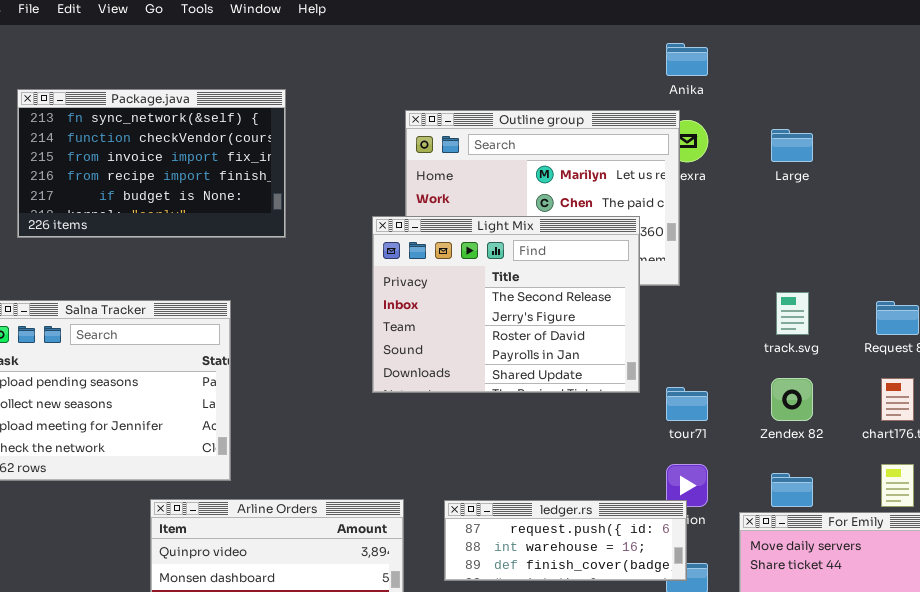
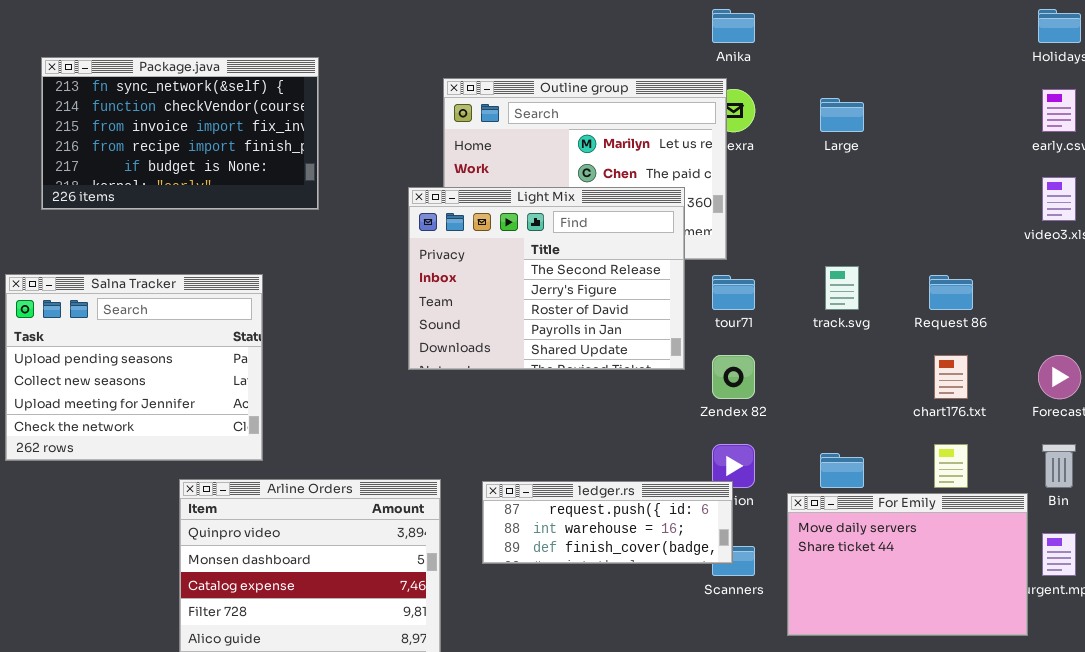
Zendex 82: [771,378,813,421] -> [712,355,755,399], moved
tour71: [666,387,708,421] -> [712,275,755,310], moved

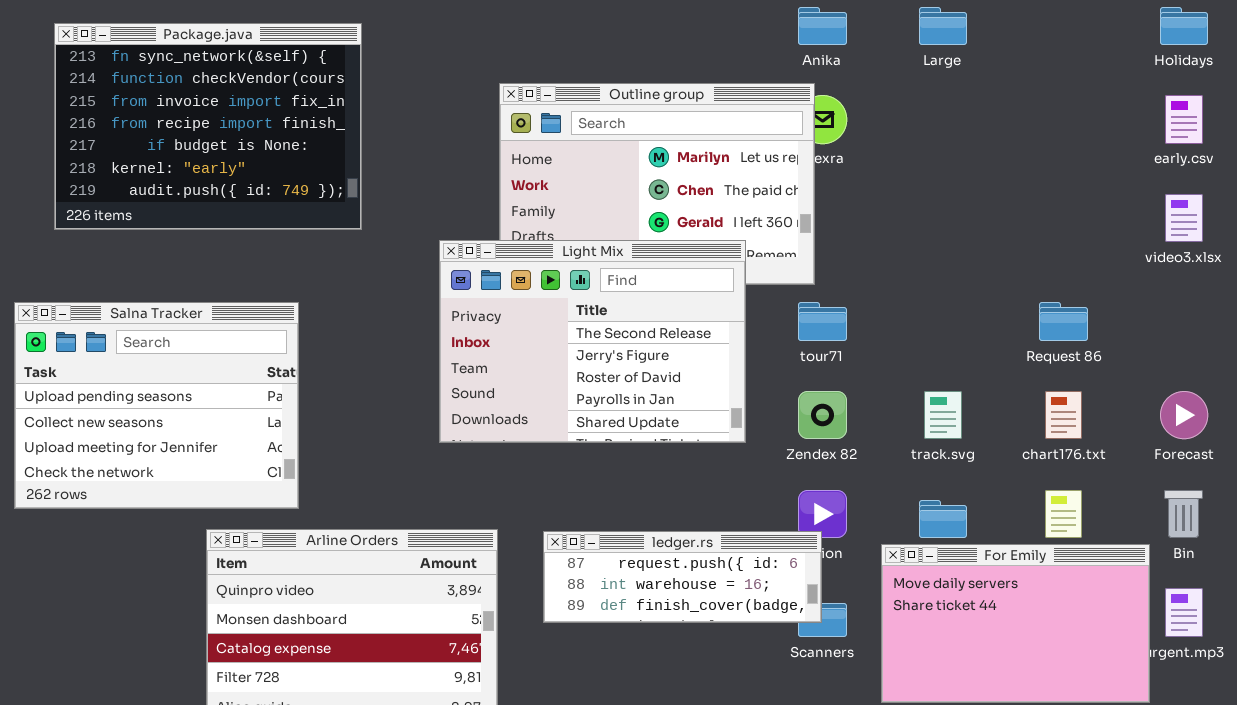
Package.java: [41,57,319,210] -> [54,23,362,230], resized
Large: [820,98,864,132] -> [919,7,967,45], moved
Light Mix: [408,187,685,370] -> [439,240,746,443], moved
track.svg: [825,266,859,310] -> [924,391,962,439], moved

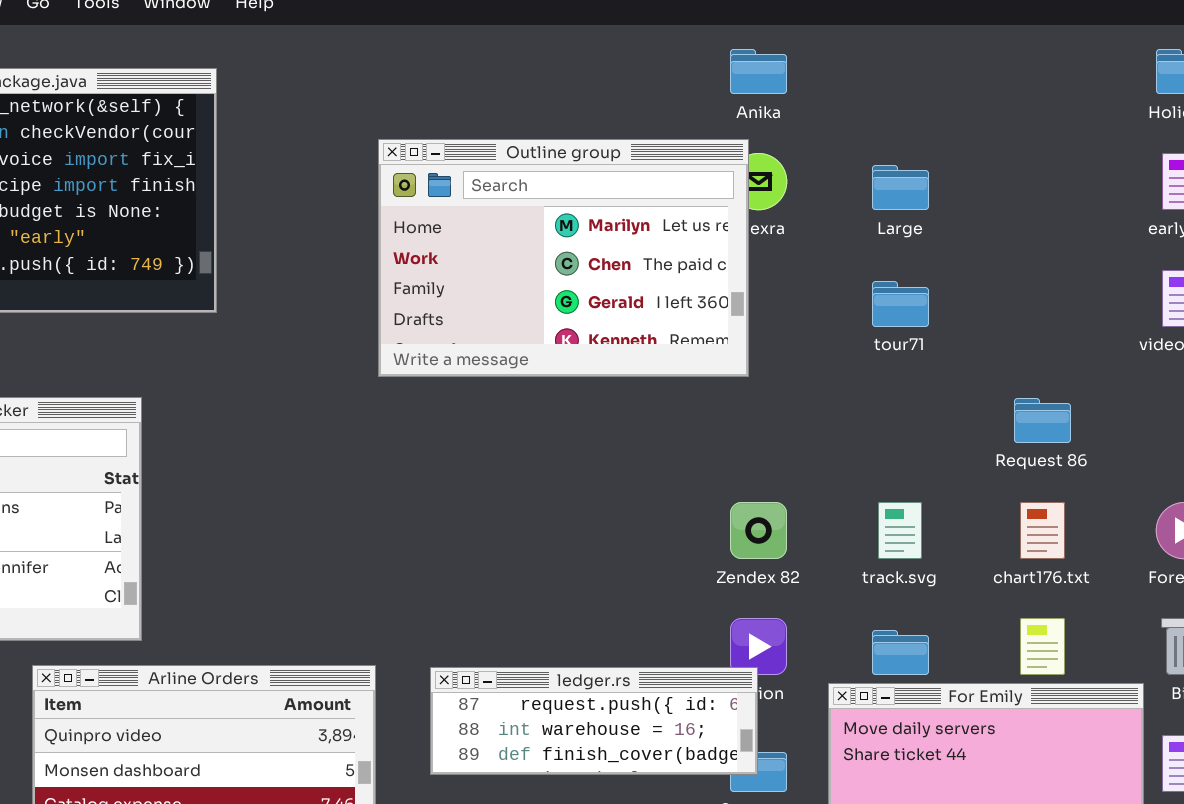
Large: [919,7,967,45] -> [872,165,929,210], moved
Light Mix: [439,240,746,443] -> none, closed
tour71: [798,302,847,341] -> [872,281,929,327], moved

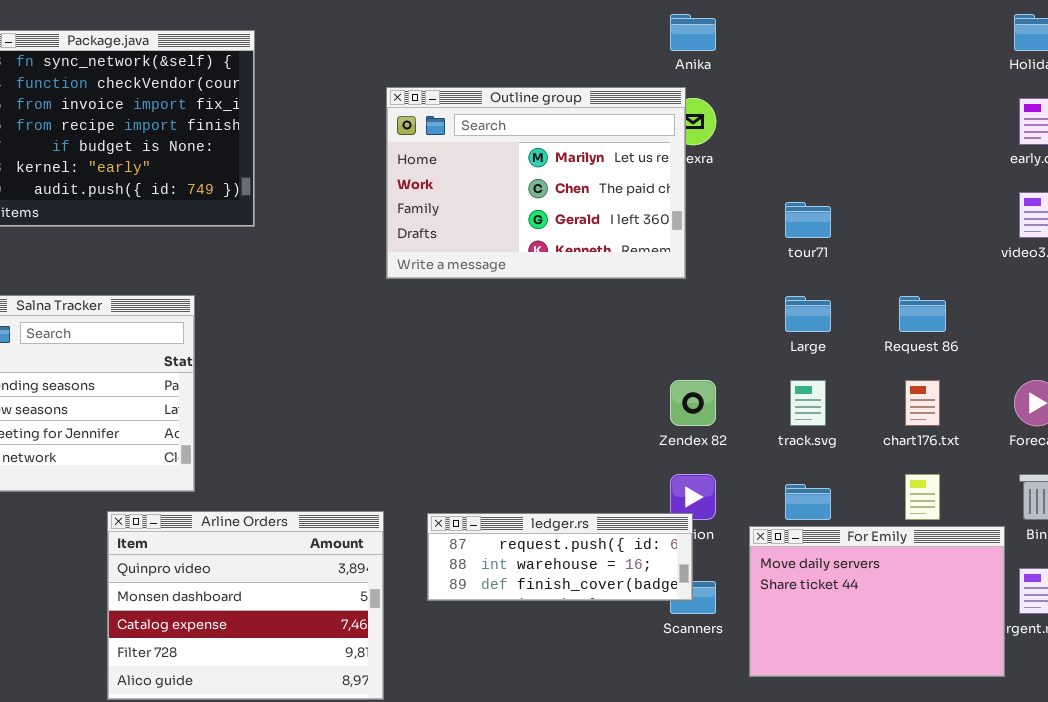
Large: [872,165,929,210] -> [785,296,831,332], moved

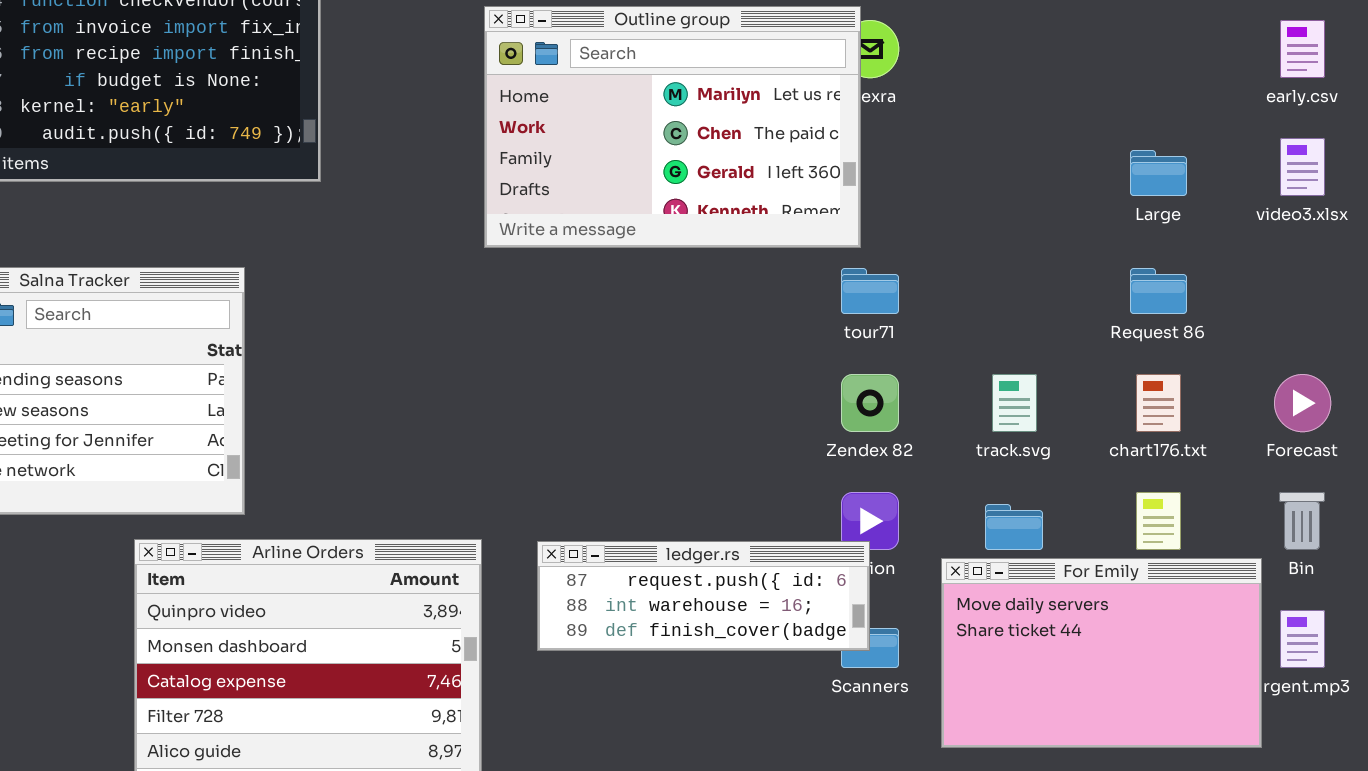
tour71: [785,202,831,238] -> [841,268,899,314], moved
Large: [785,296,831,332] -> [1130,150,1187,196], moved

